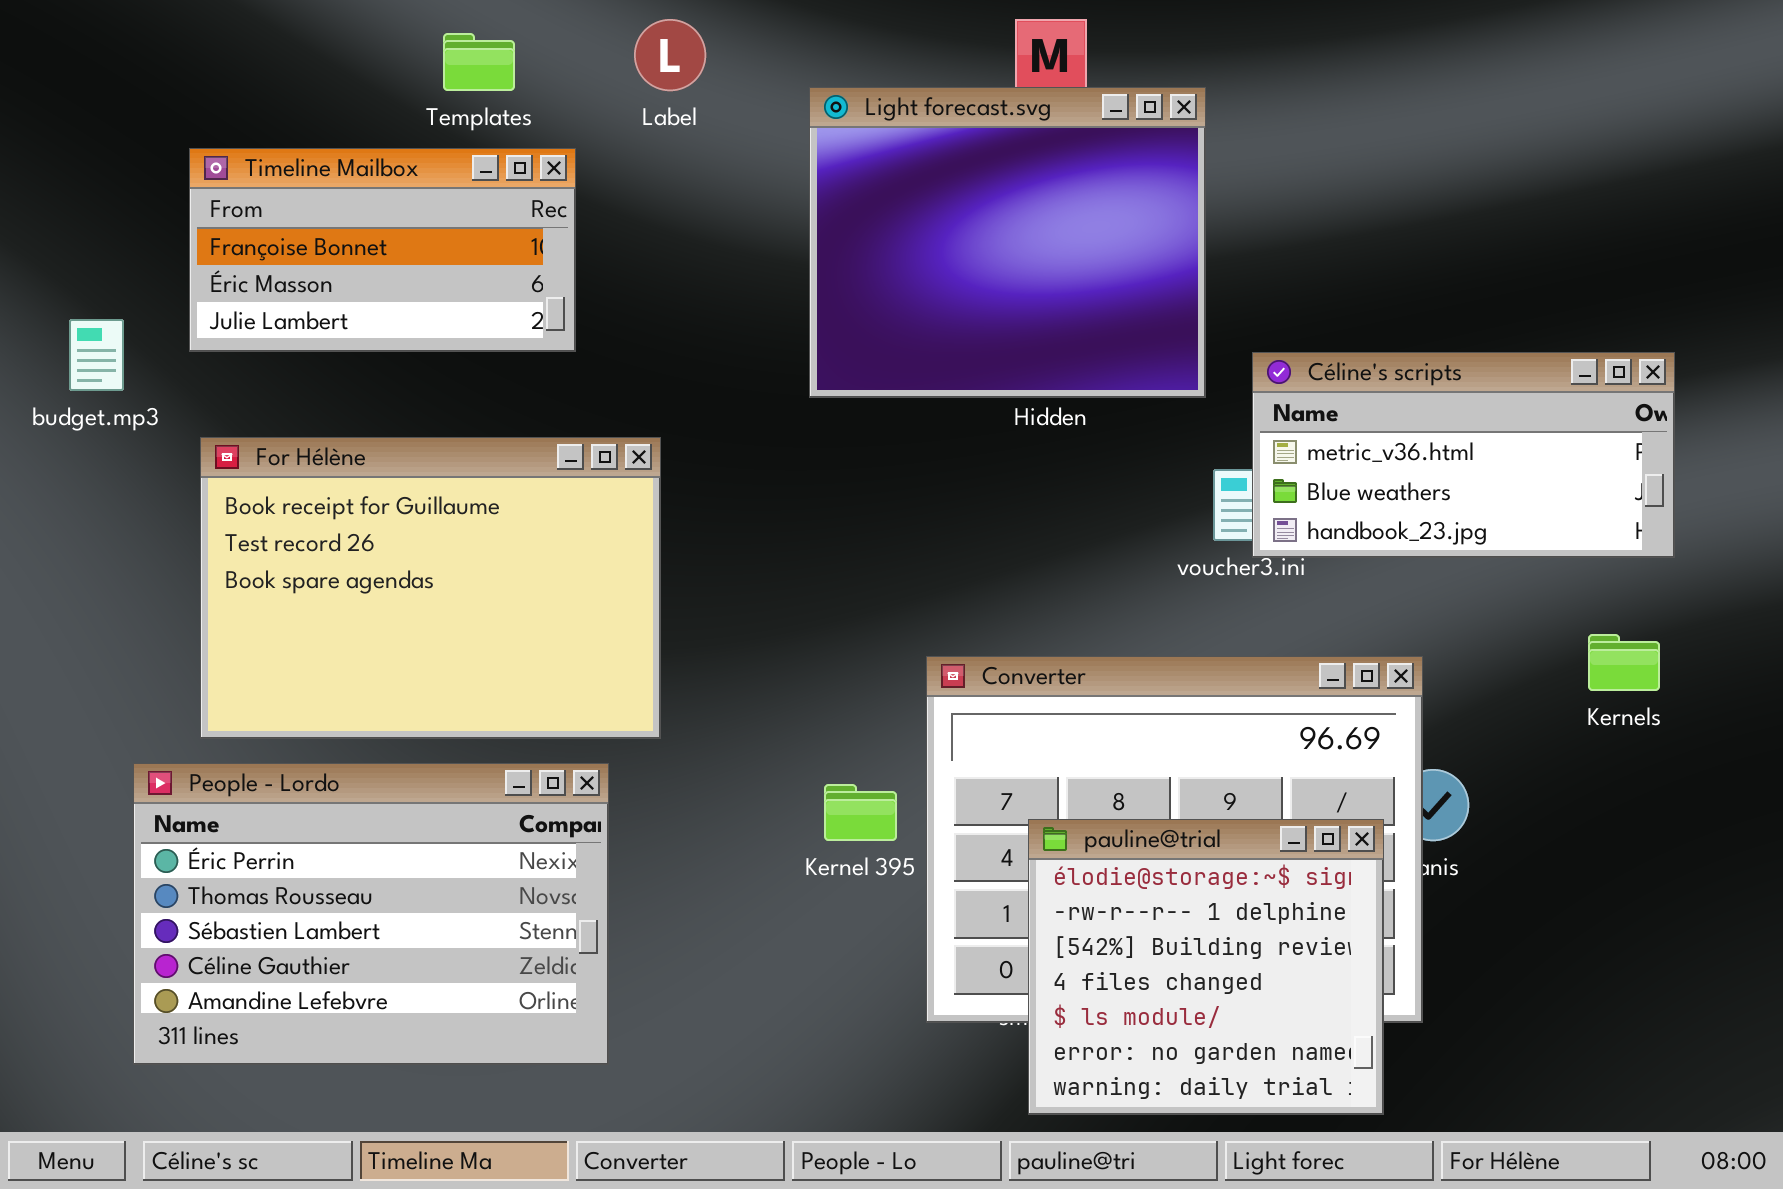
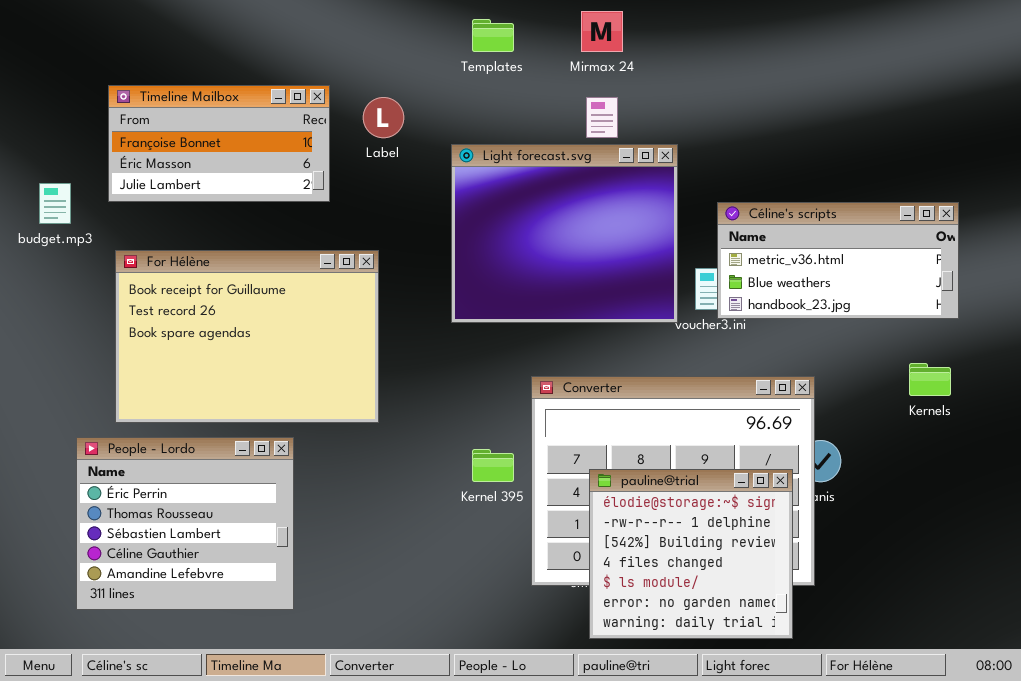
Label: [634,19,706,91] -> [363,97,404,138], moved
Templates: [443,33,515,91] -> [472,19,514,52], moved
Light forecast.svg: [809,87,1206,398] -> [451,144,678,323], moved
People - Lordo: [133,763,609,1065] -> [76,437,294,610], resized

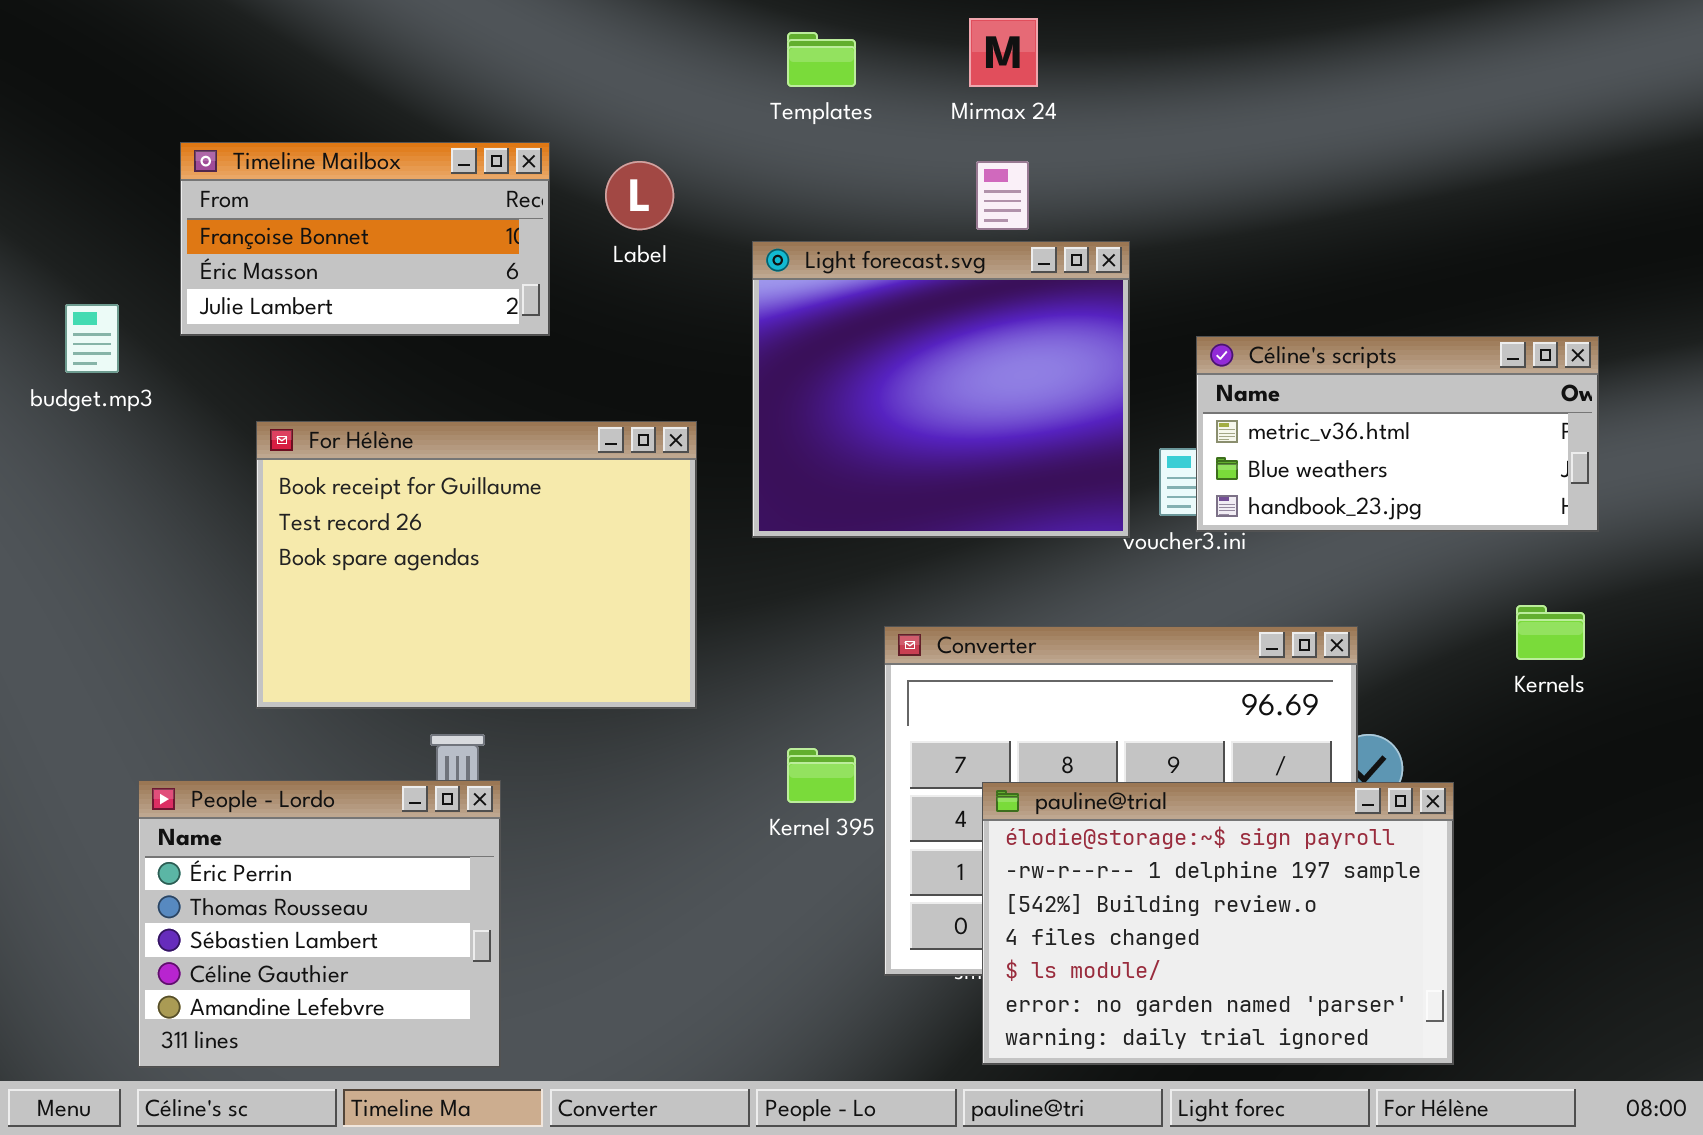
For Hélène: [115,250,379,423] -> [256,421,697,709], moved
People - Lordo: [76,437,294,610] -> [138,780,501,1068], moved
pauline@trial: [589,469,793,639] -> [982,782,1454,1065], resized

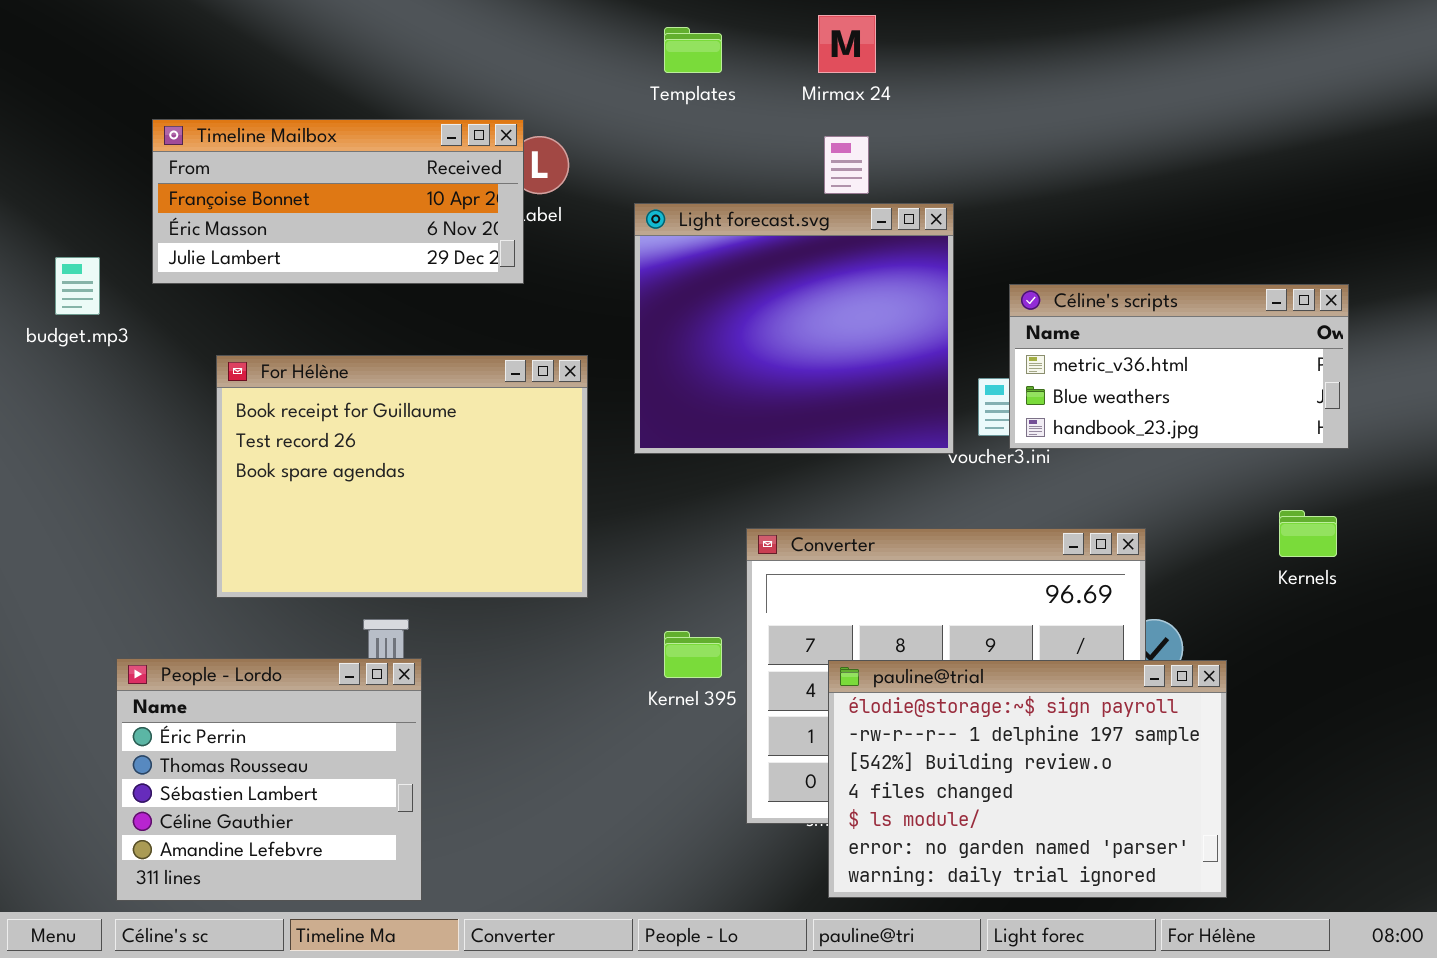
Timeline Mailbox: [180,142,550,336] -> [152,119,524,284], resized

